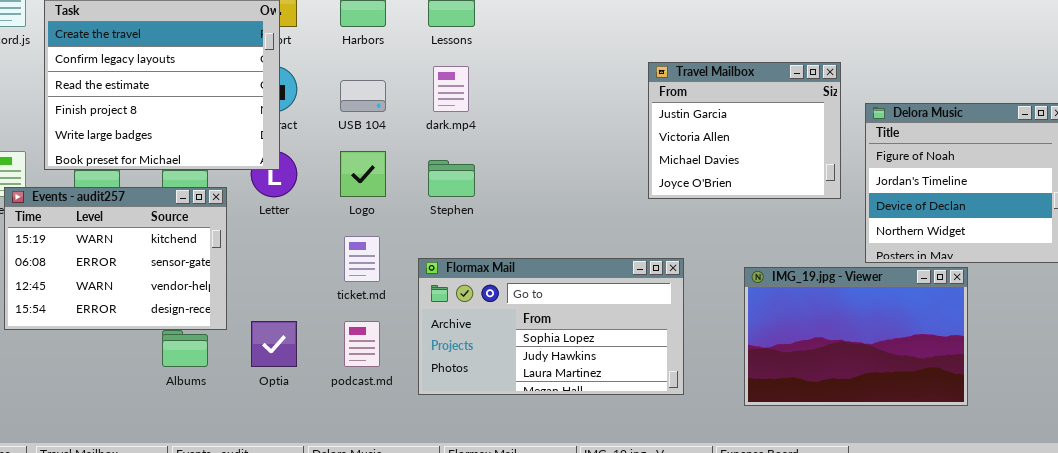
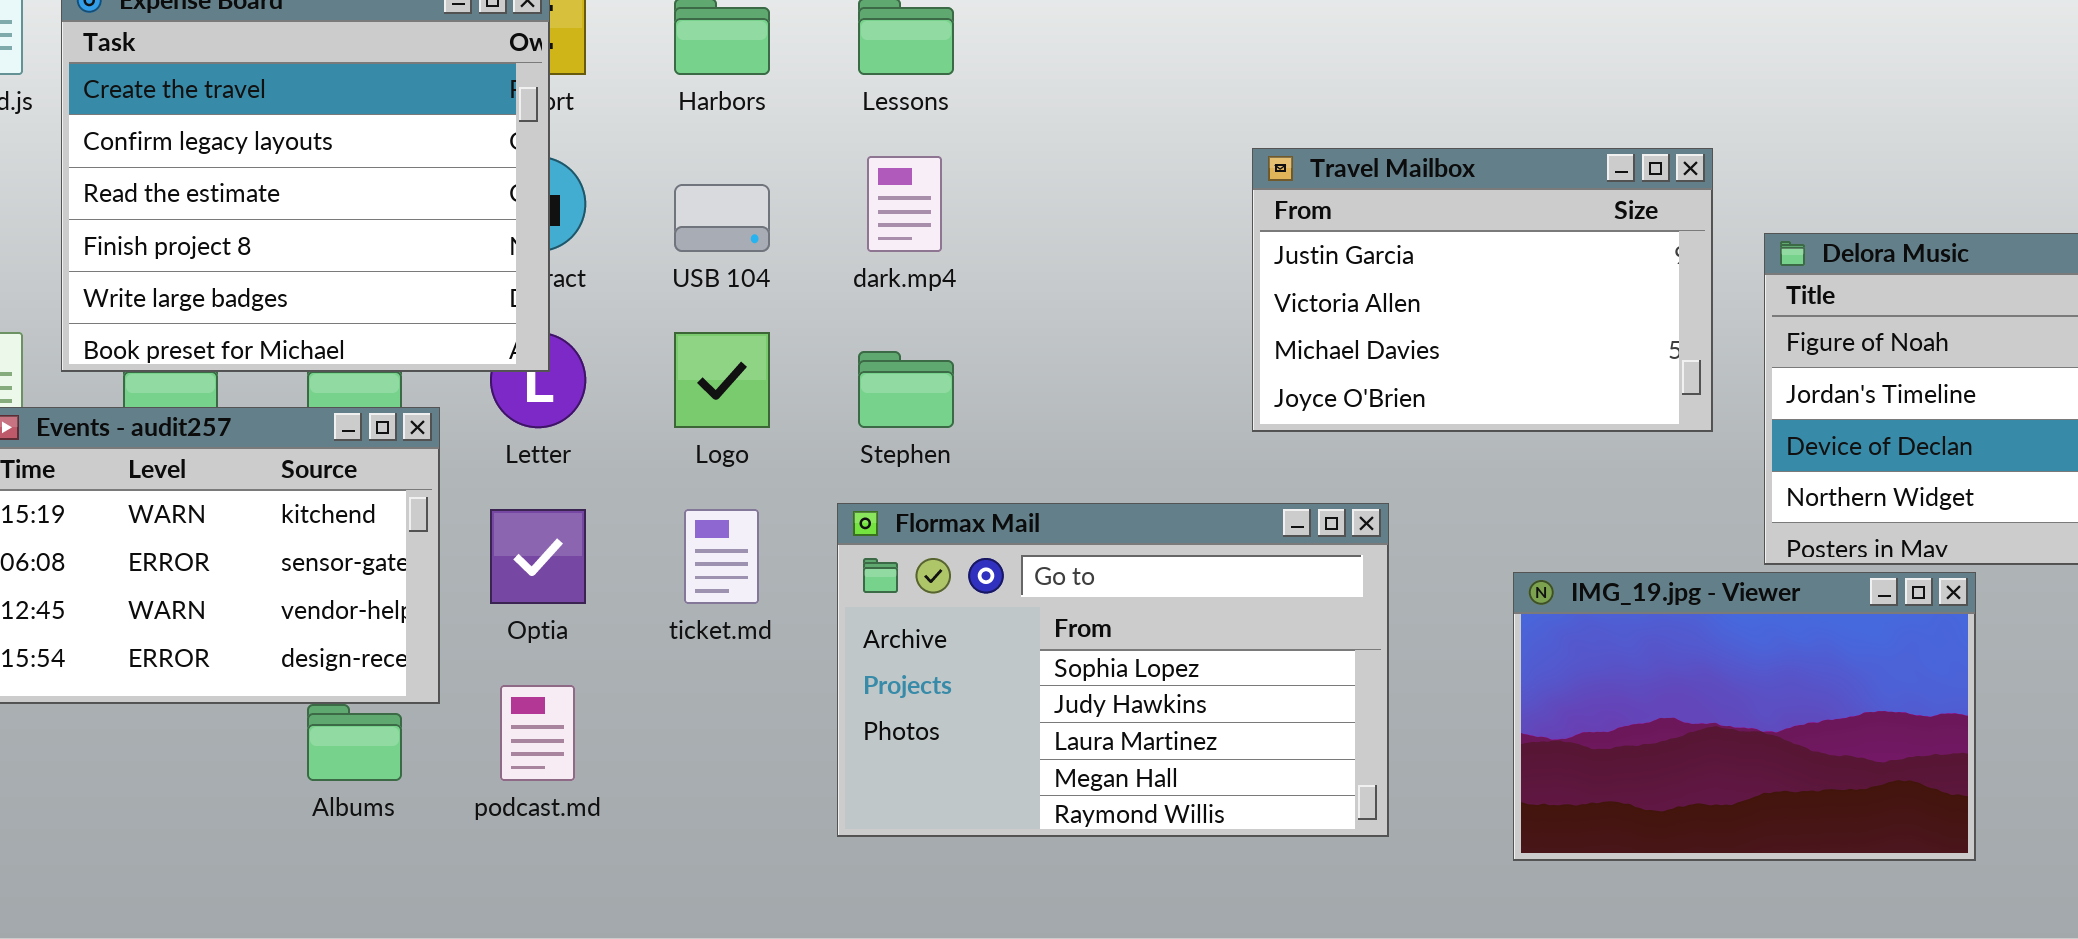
Travel Mailbox: [648,62,841,199] -> [1252,148,1713,432], resized
Flormax Mail: [418,258,684,395] -> [837,503,1389,837], resized
Optia: [251,321,297,367] -> [490,509,586,604], moved
podcast.md: [344,321,380,367] -> [500,685,575,781], moved

